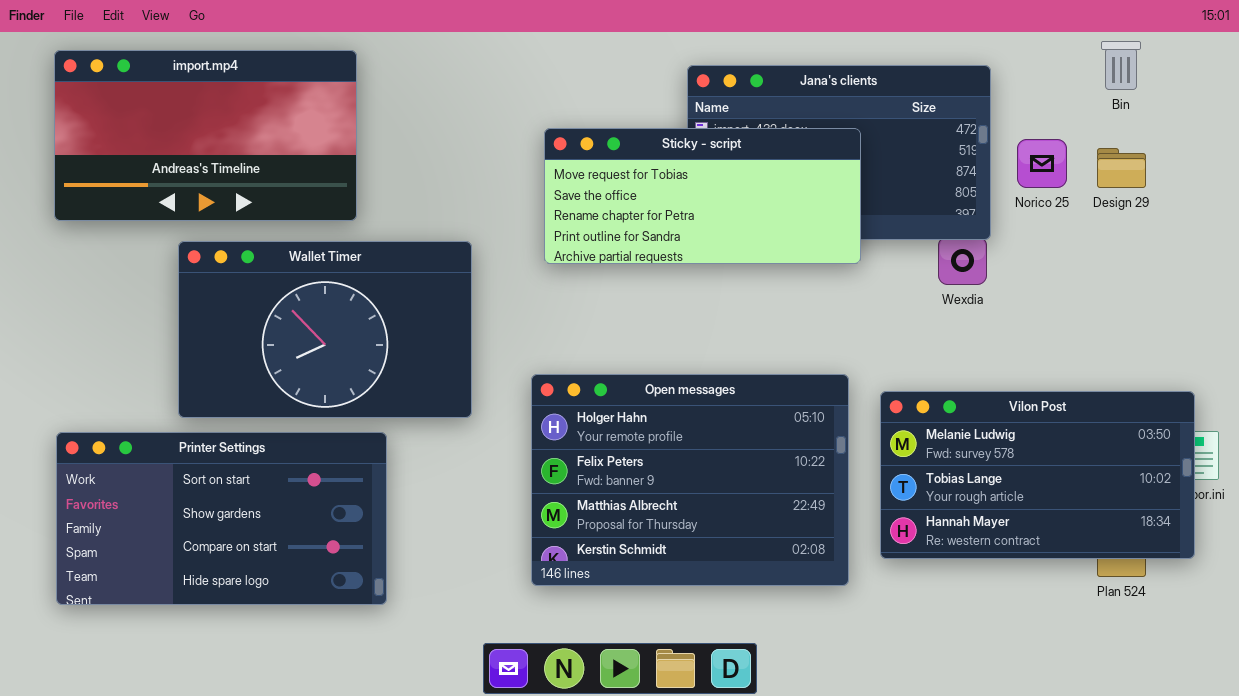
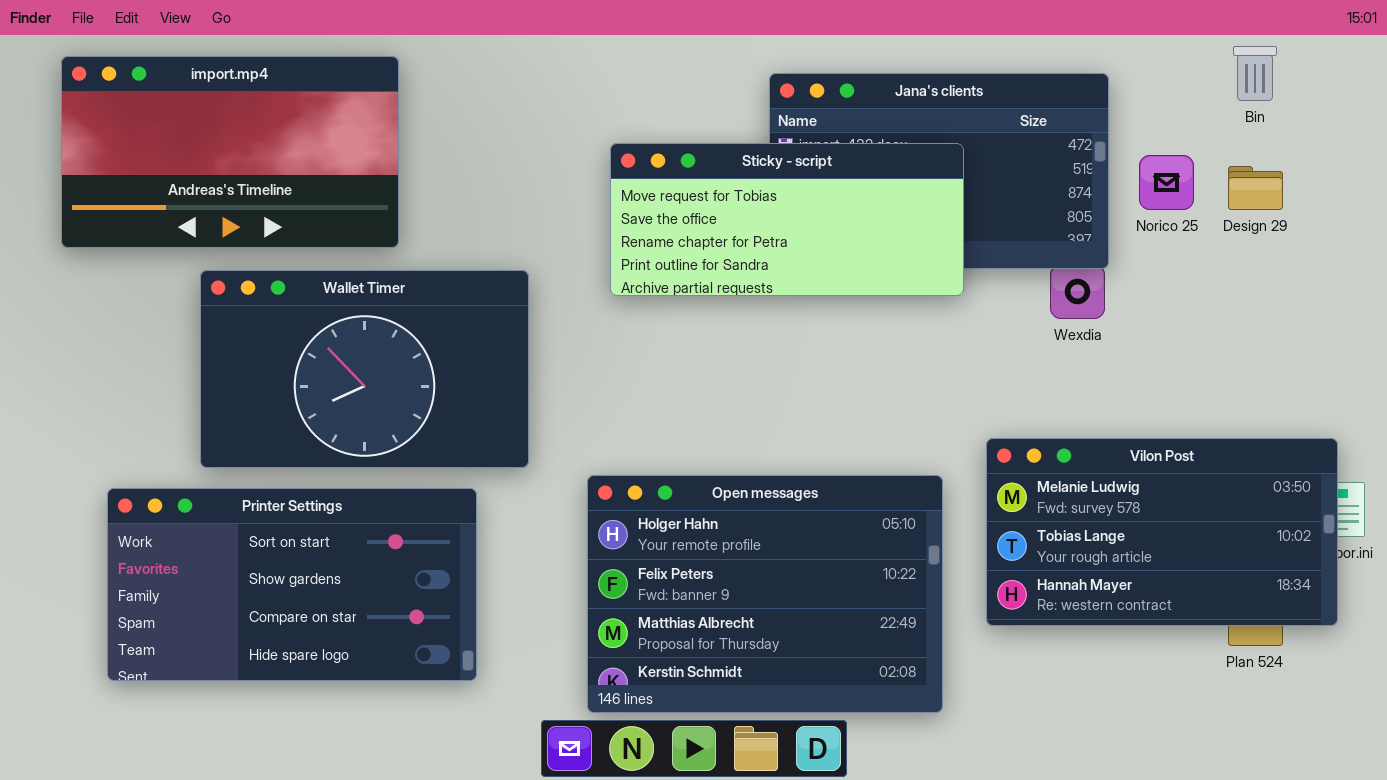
Open messages: [531,374,849,586] -> [587,475,943,713], moved
Printer Settings: [56,432,387,605] -> [107,488,477,681], moved

